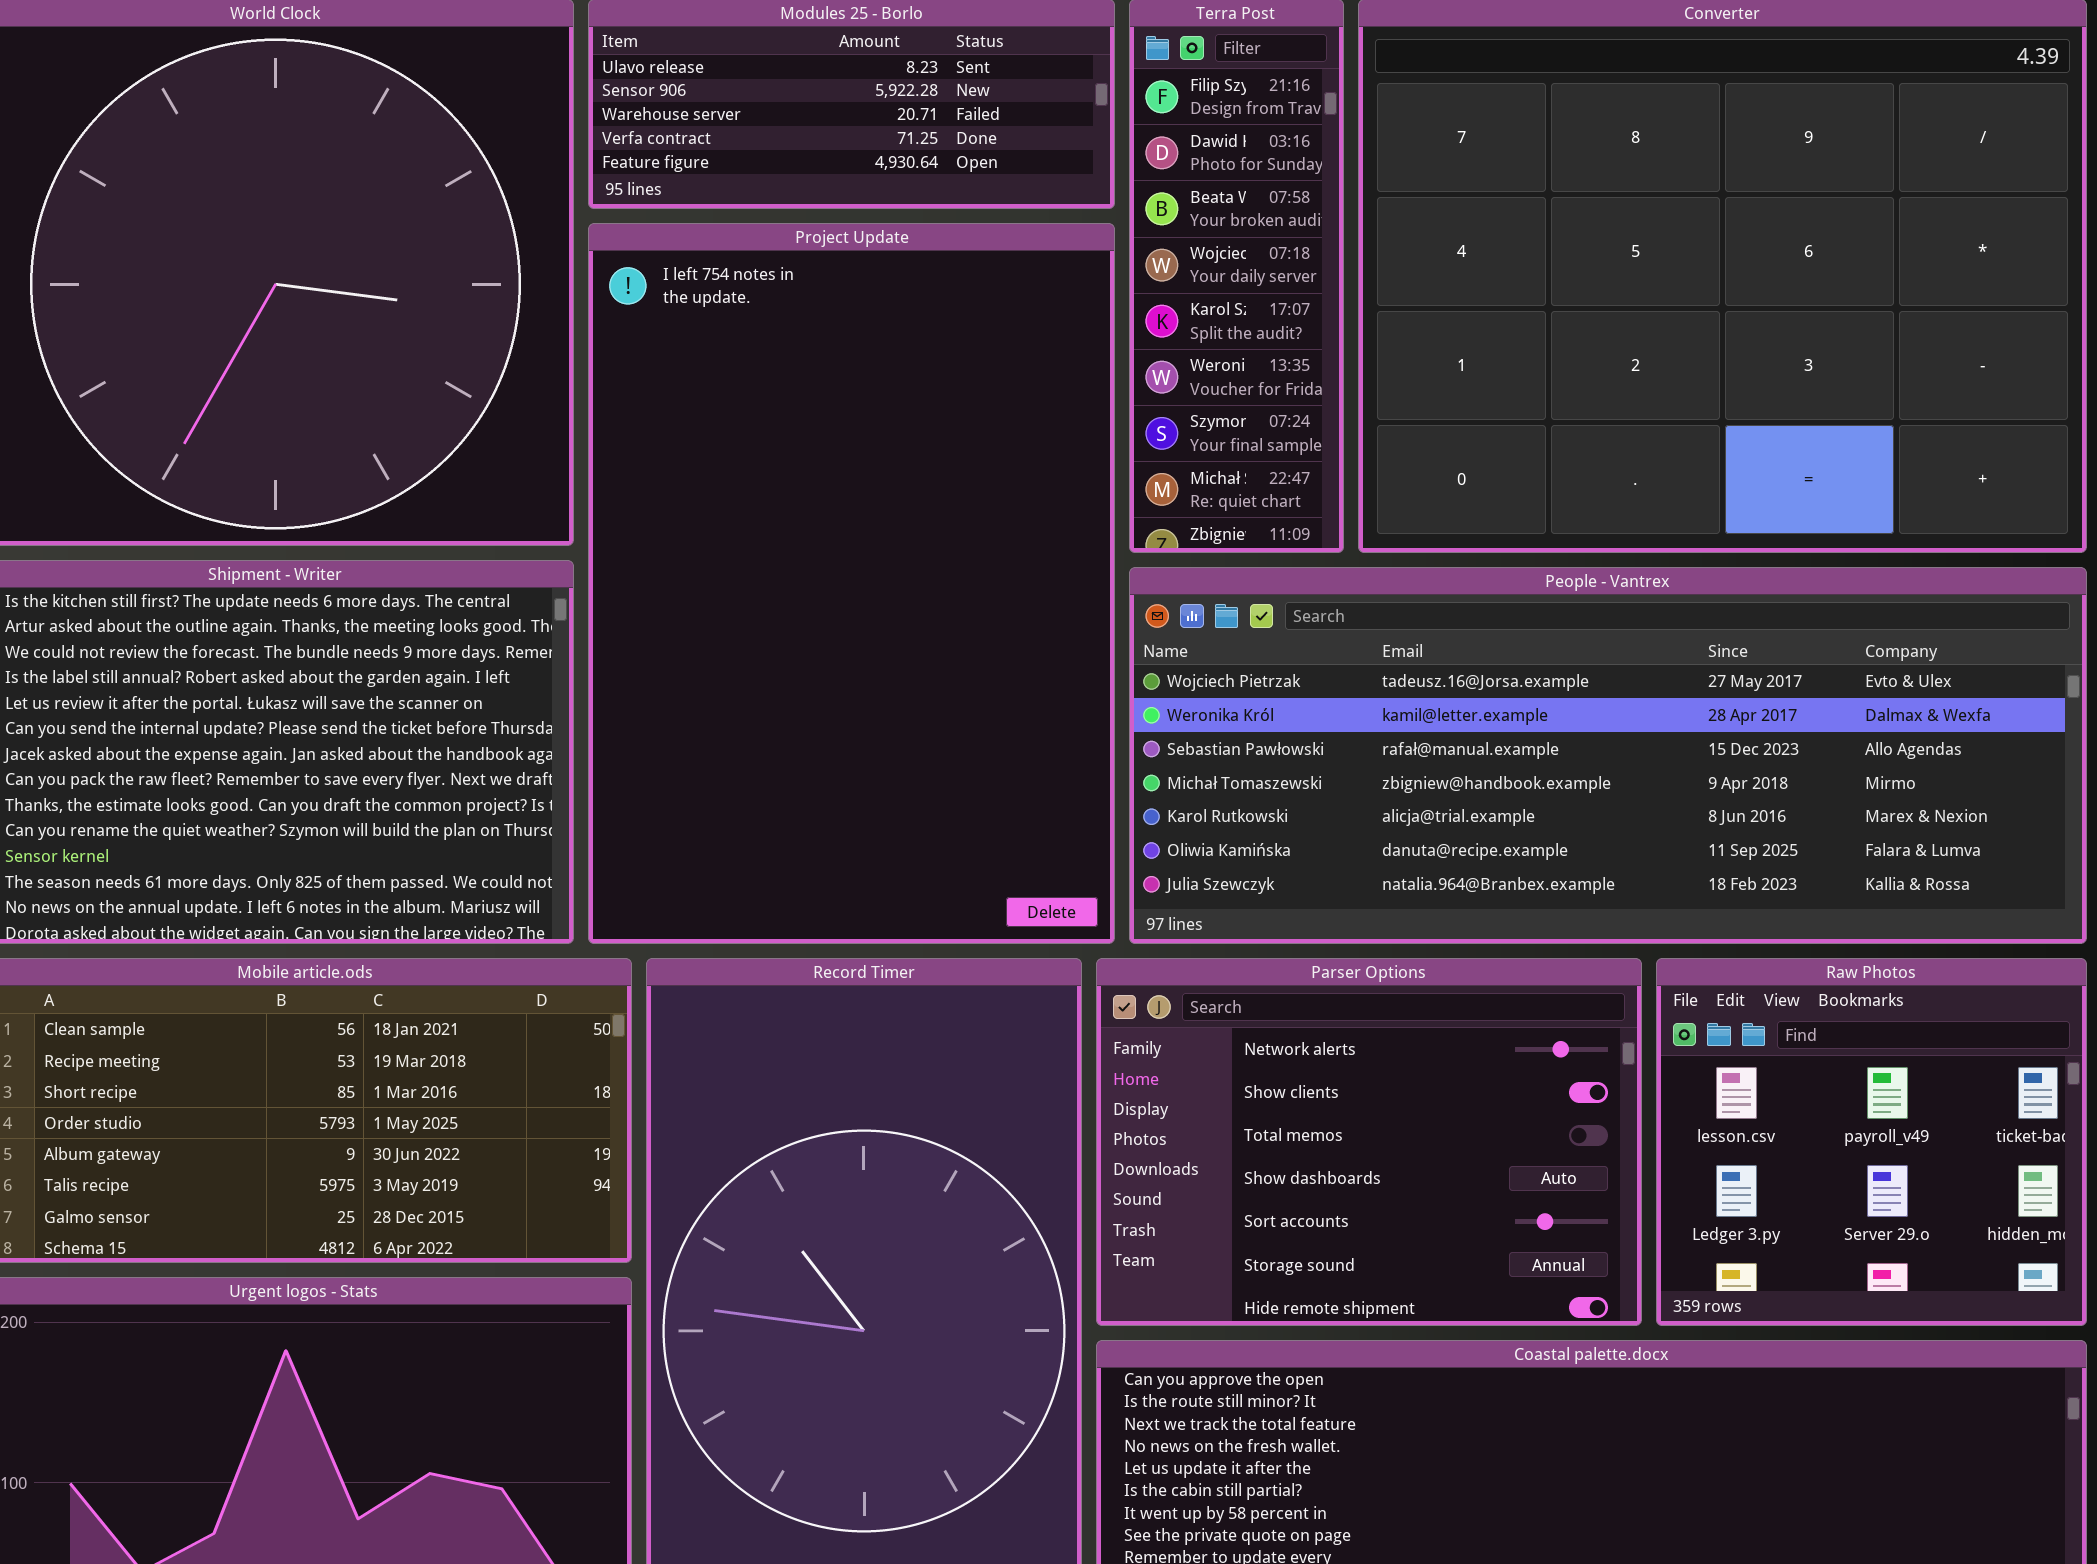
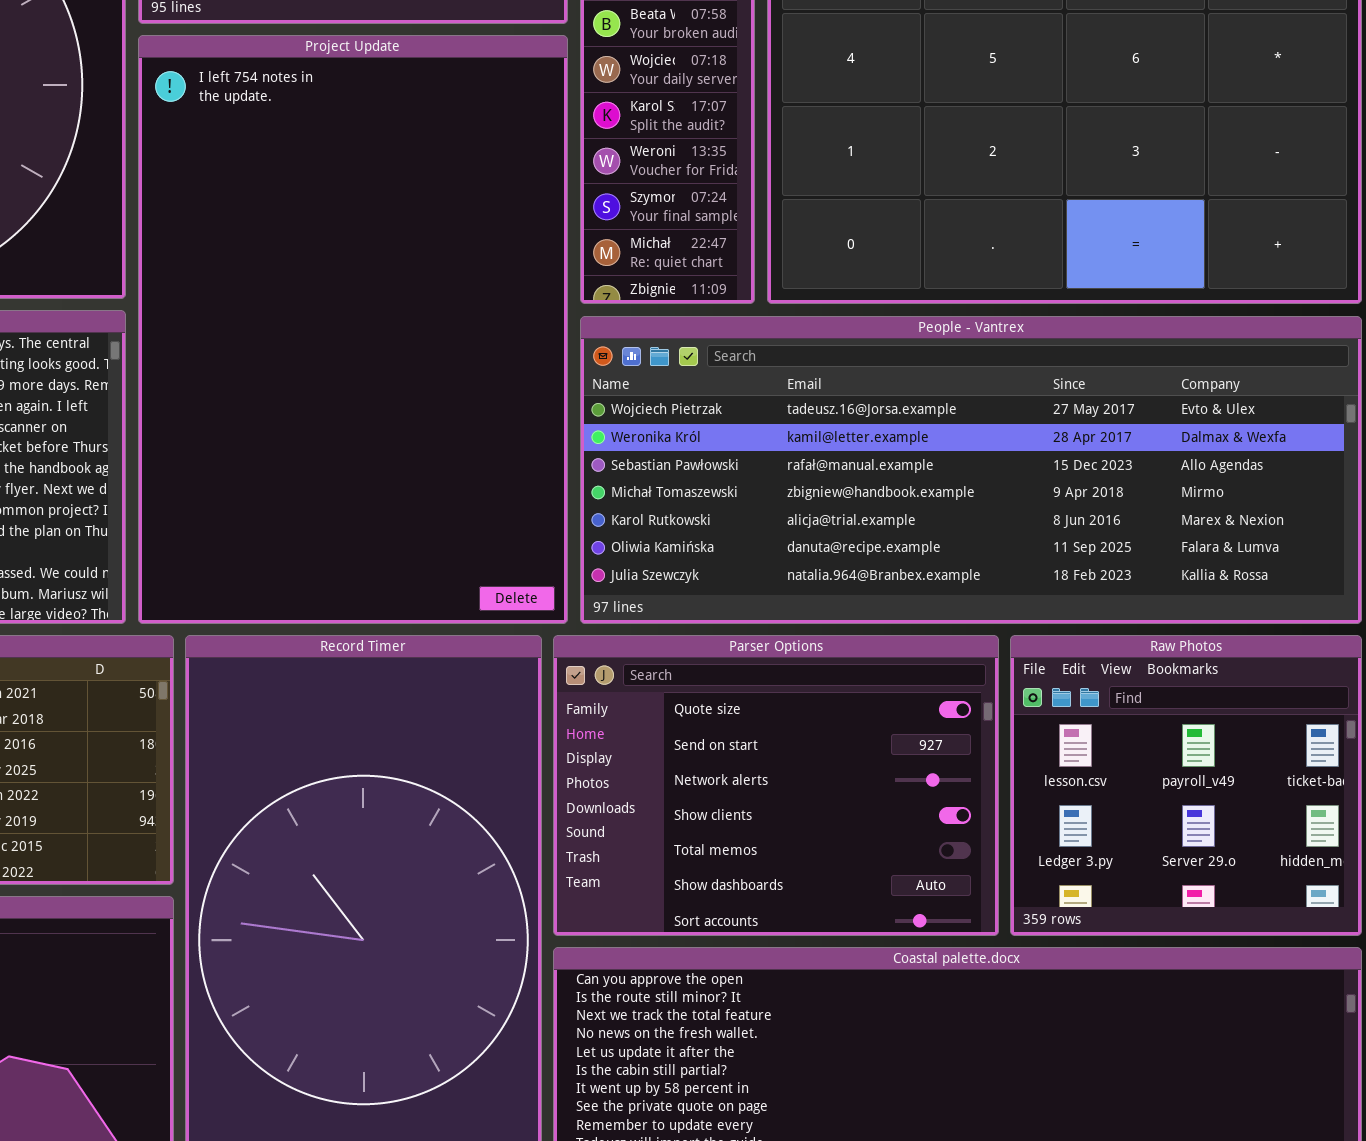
Parser Options: [1096,958,1642,1326] -> [553,635,999,936], scrolled up 2 rows

